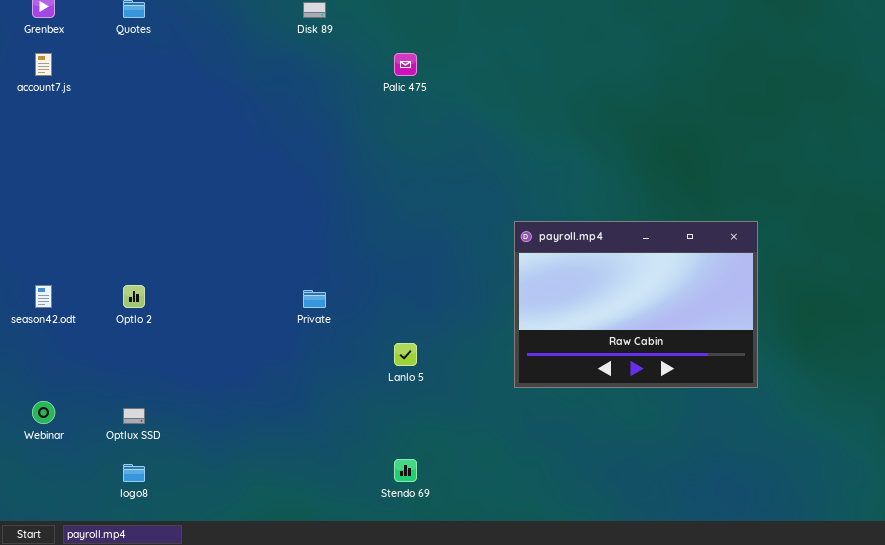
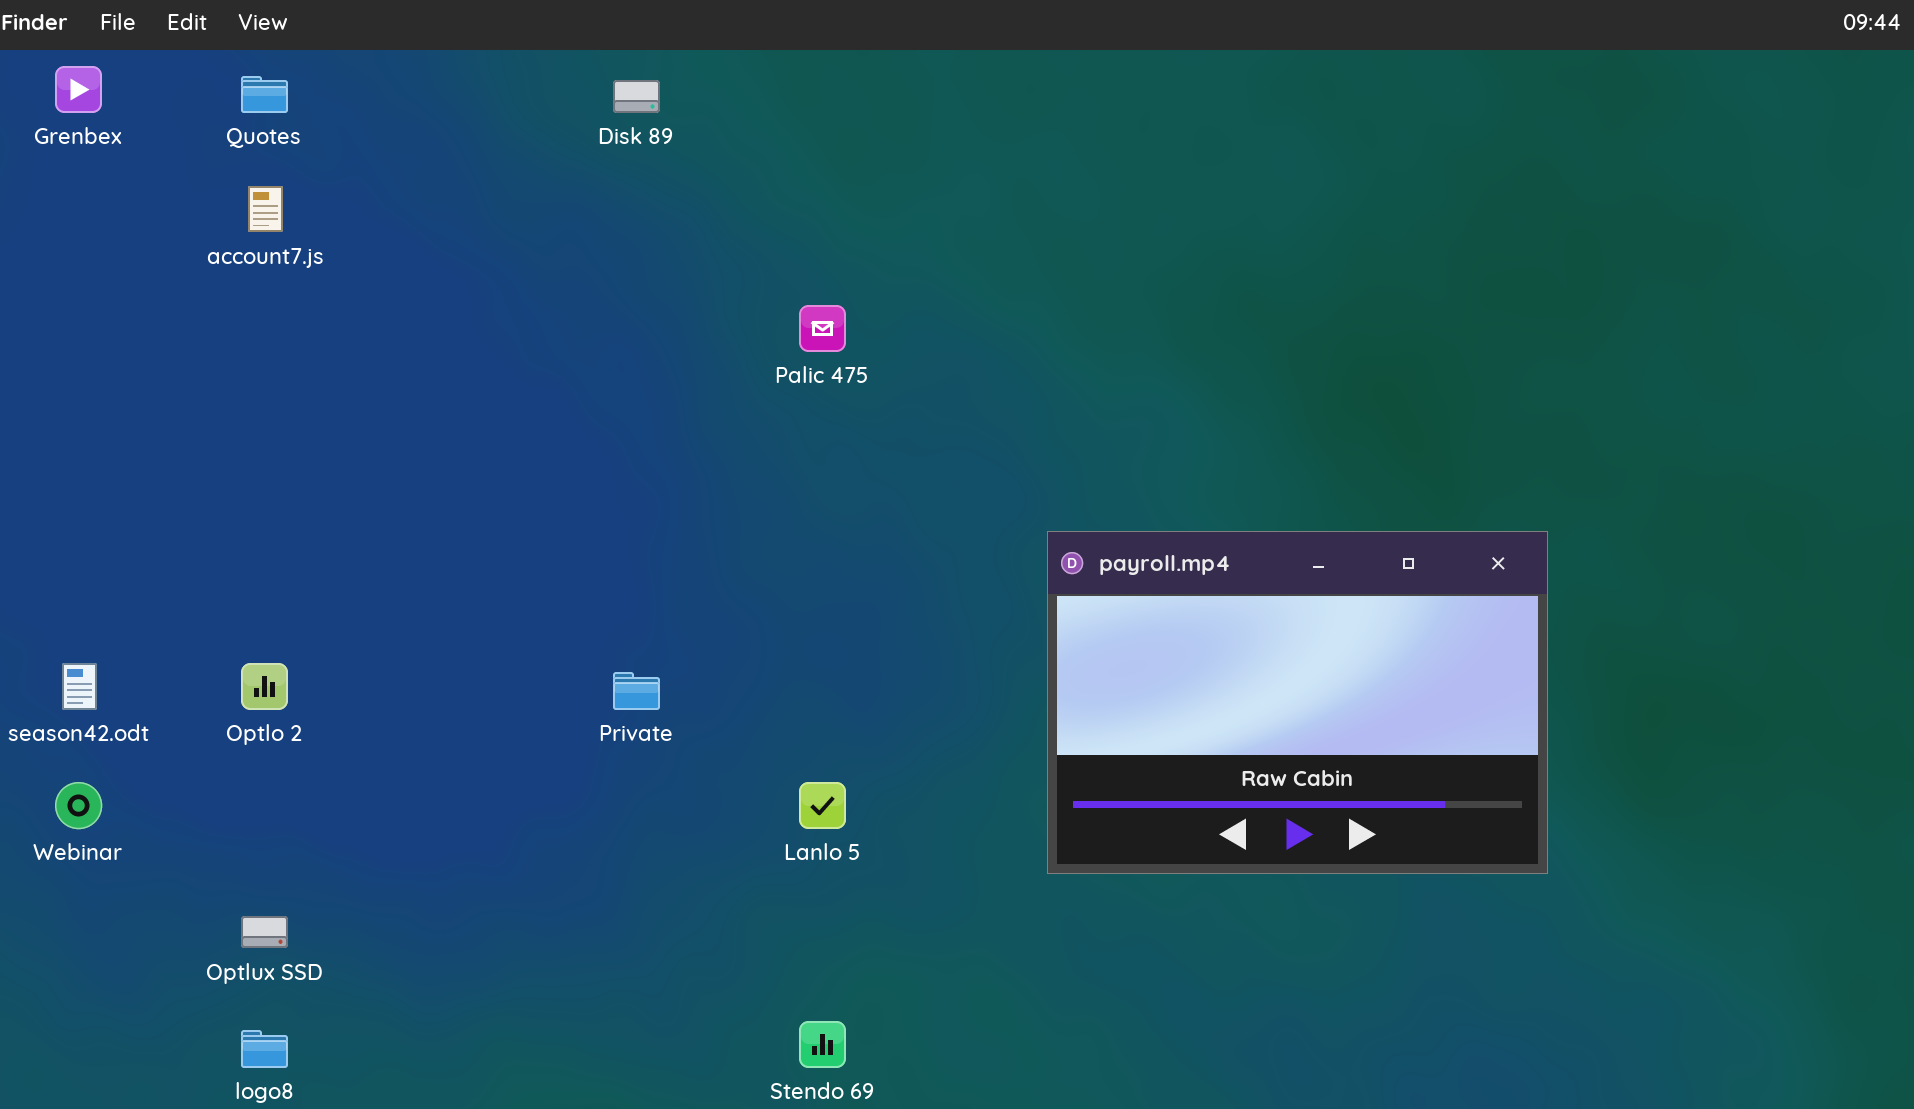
account7.js: [35,53,52,76] -> [248,186,283,232], moved
Palic 475: [394,53,417,76] -> [799,305,846,352], moved
Webinar: [32,401,55,424] -> [55,782,102,829], moved

